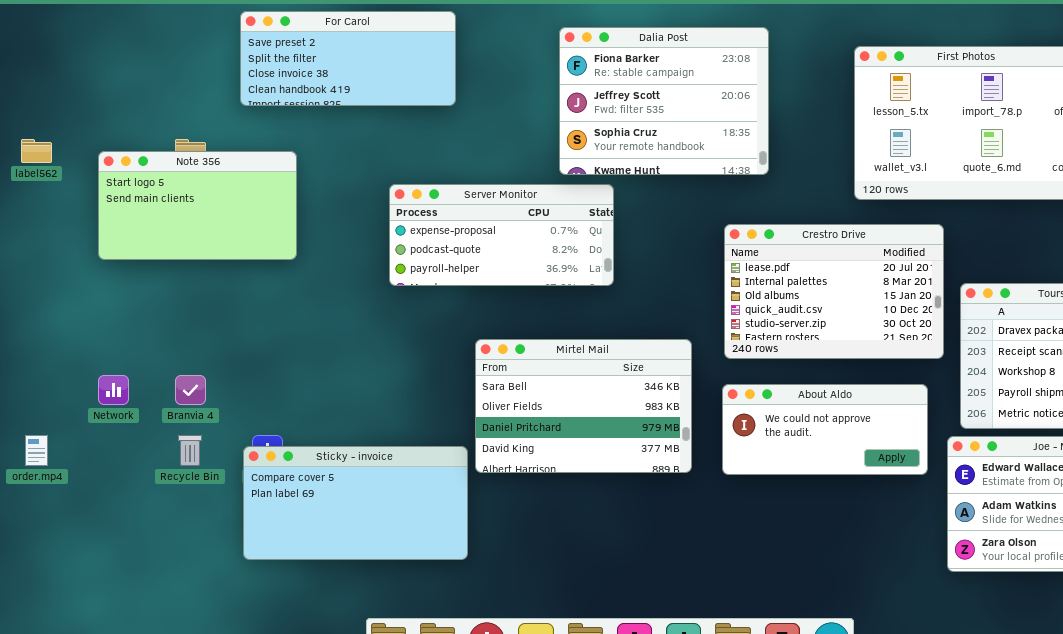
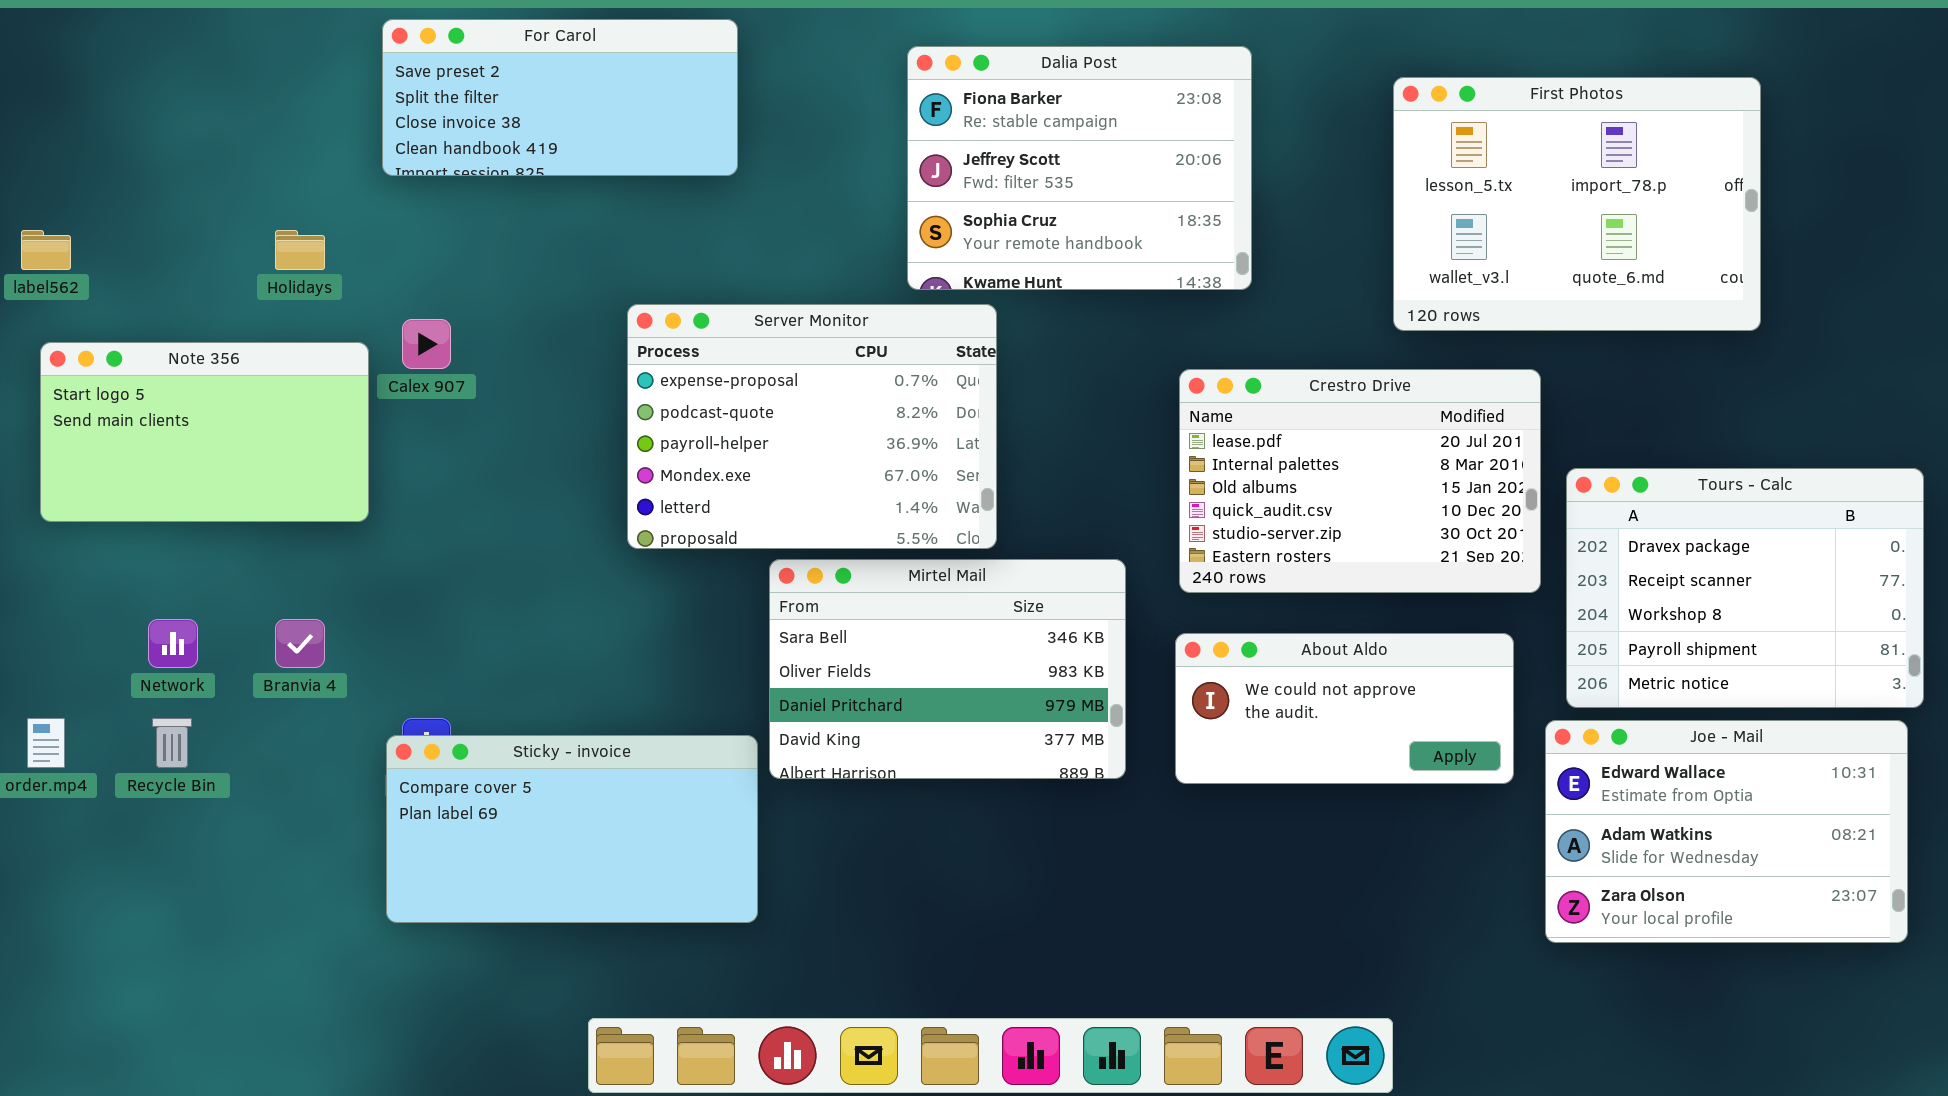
Note 356: [98,151,297,260] -> [40,342,369,522], moved
Server Monitor: [389,184,614,286] -> [627,304,997,549], resized
Recycle Bin: [178,435,202,466] -> [152,718,192,768], moved

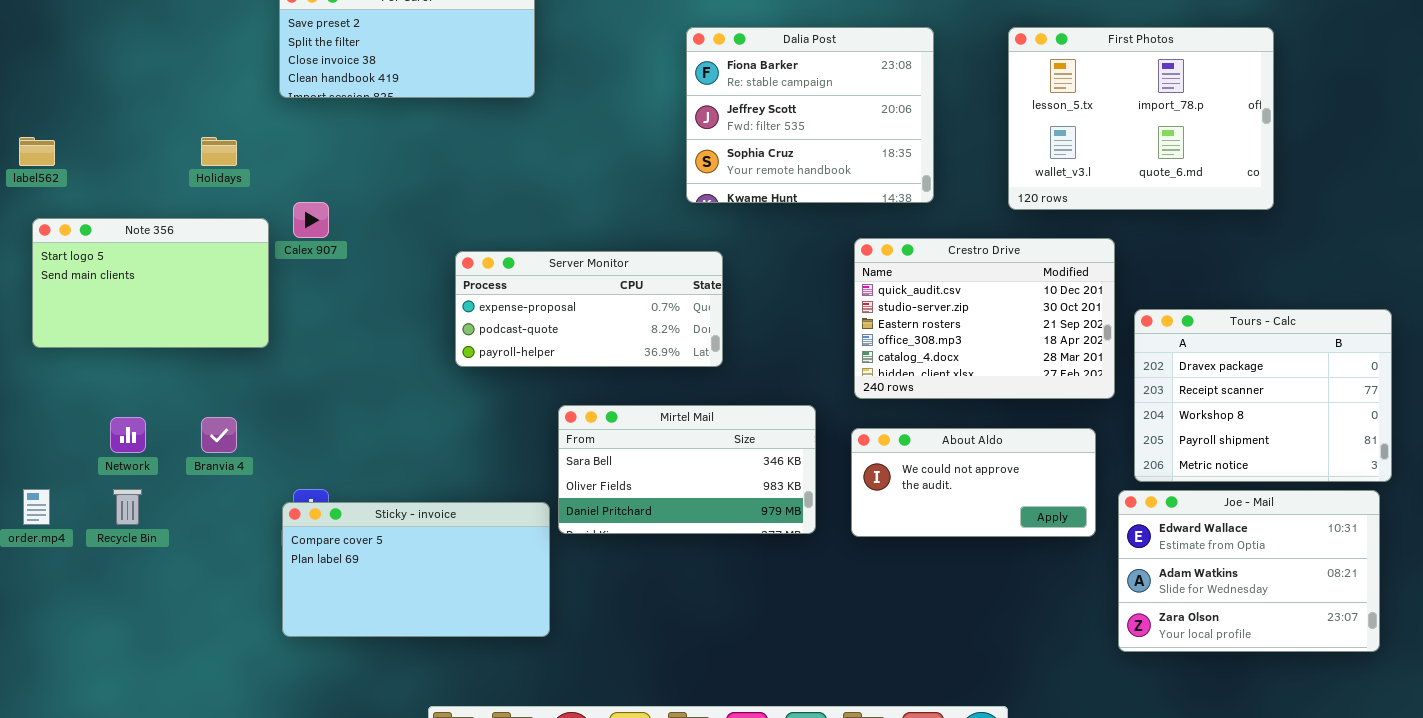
Dalia Post: [907,46,1252,290] -> [686,27,934,203], moved
Server Monitor: [627,304,997,549] -> [455,251,723,367], resized
Crestro Drive: [1179,369,1541,593] -> [854,238,1115,399], scrolled down 3 rows
Mirtel Mail: [769,559,1126,779] -> [558,405,816,534], resized

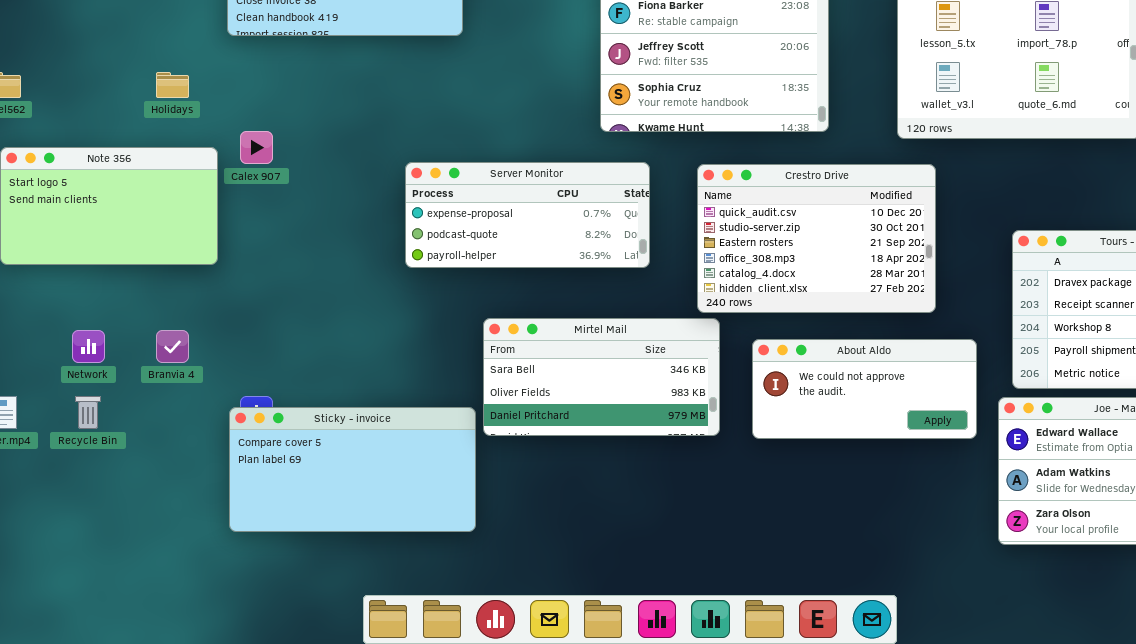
Crestro Drive: [854,238,1115,399] -> [697,164,936,313], moved
Server Monitor: [455,251,723,367] -> [405,162,650,268], moved

